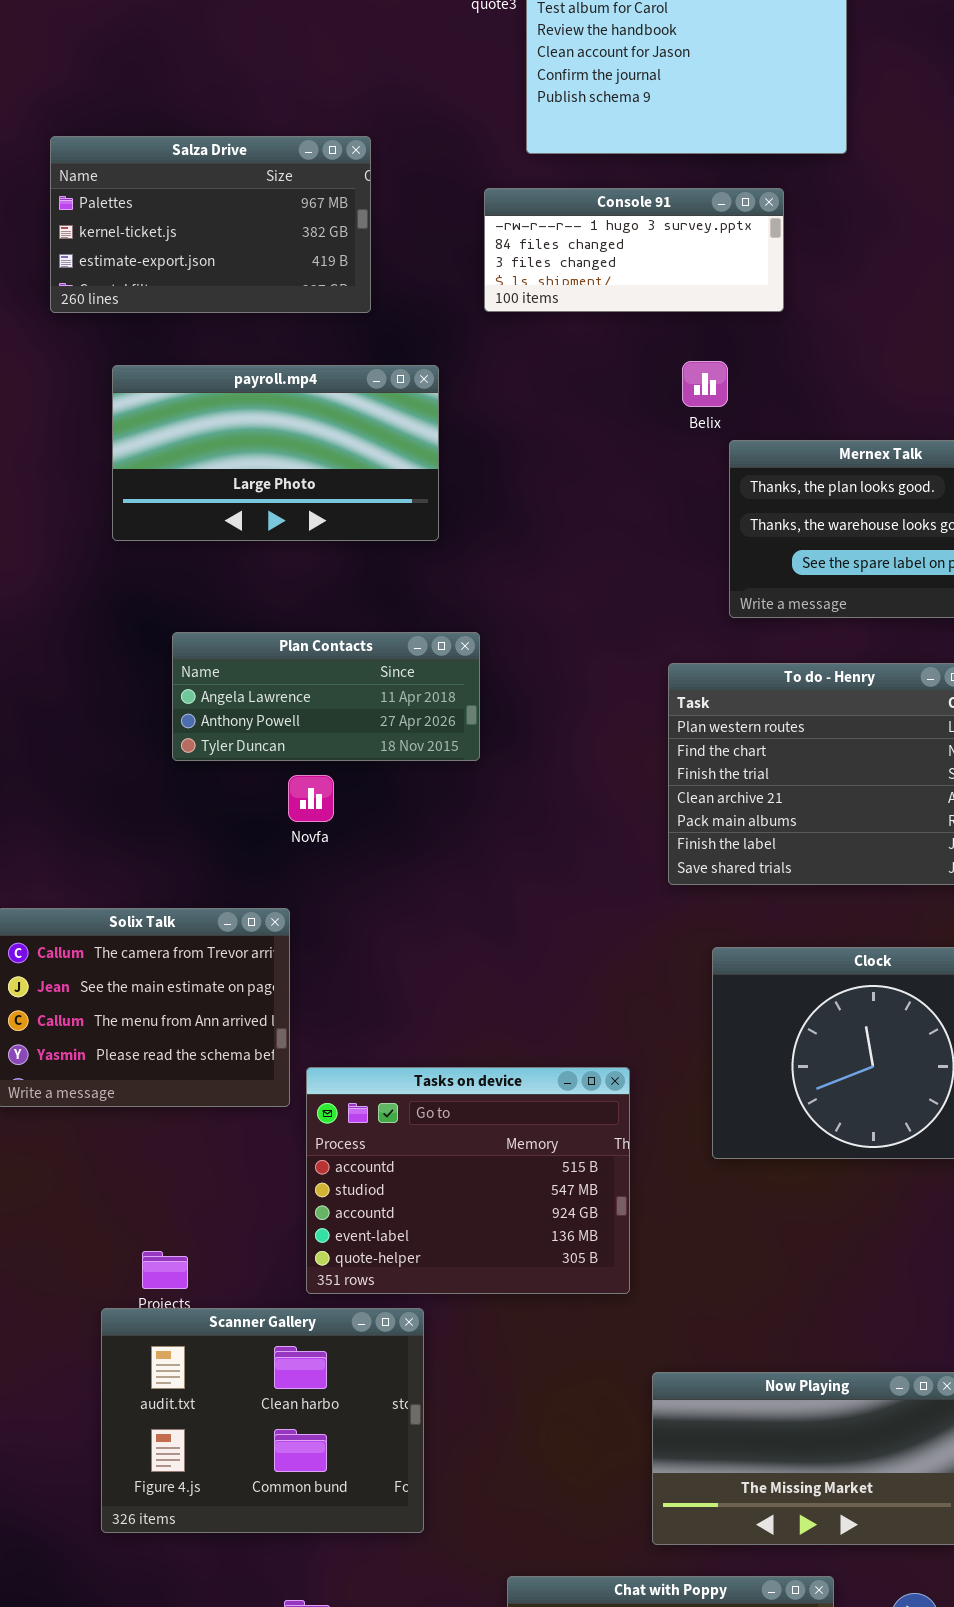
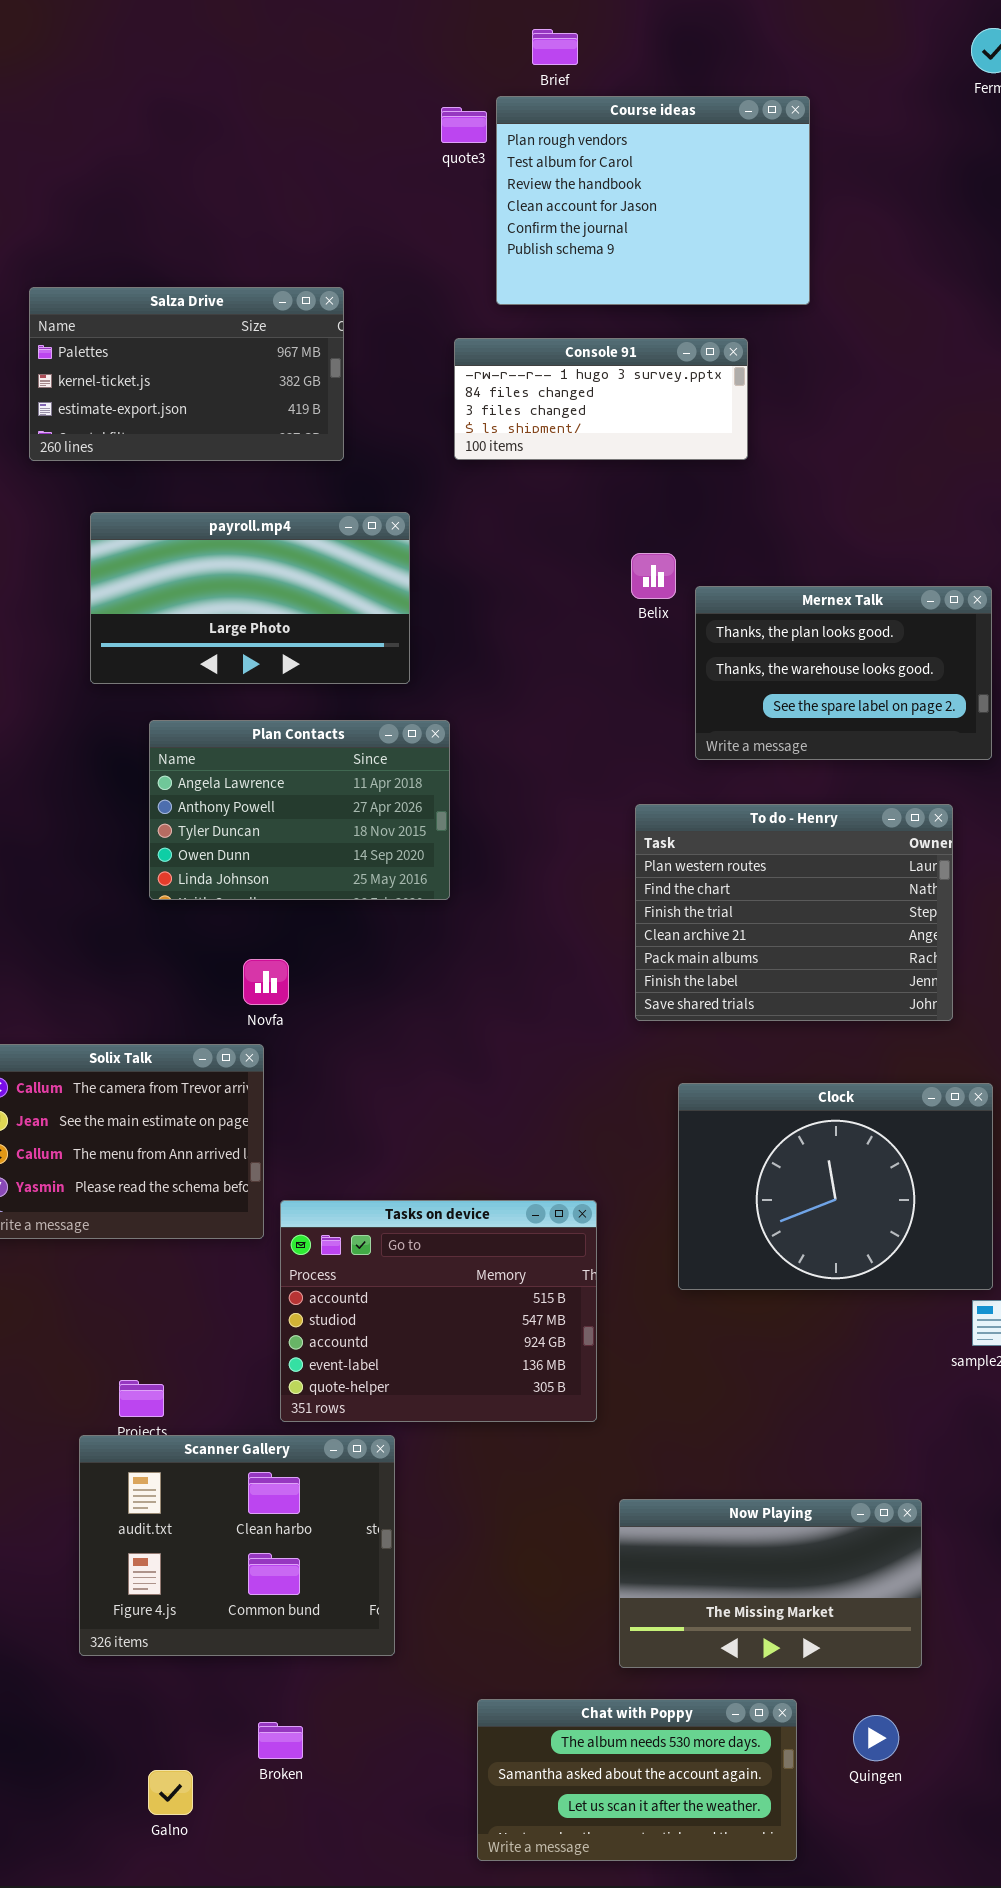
Belix: [682,361,728,407] -> [631,553,676,599], moved
Plan Contacts: [172,632,480,761] -> [149,720,450,900], resized
Novfa: [288,775,334,822] -> [243,959,289,1005], moved

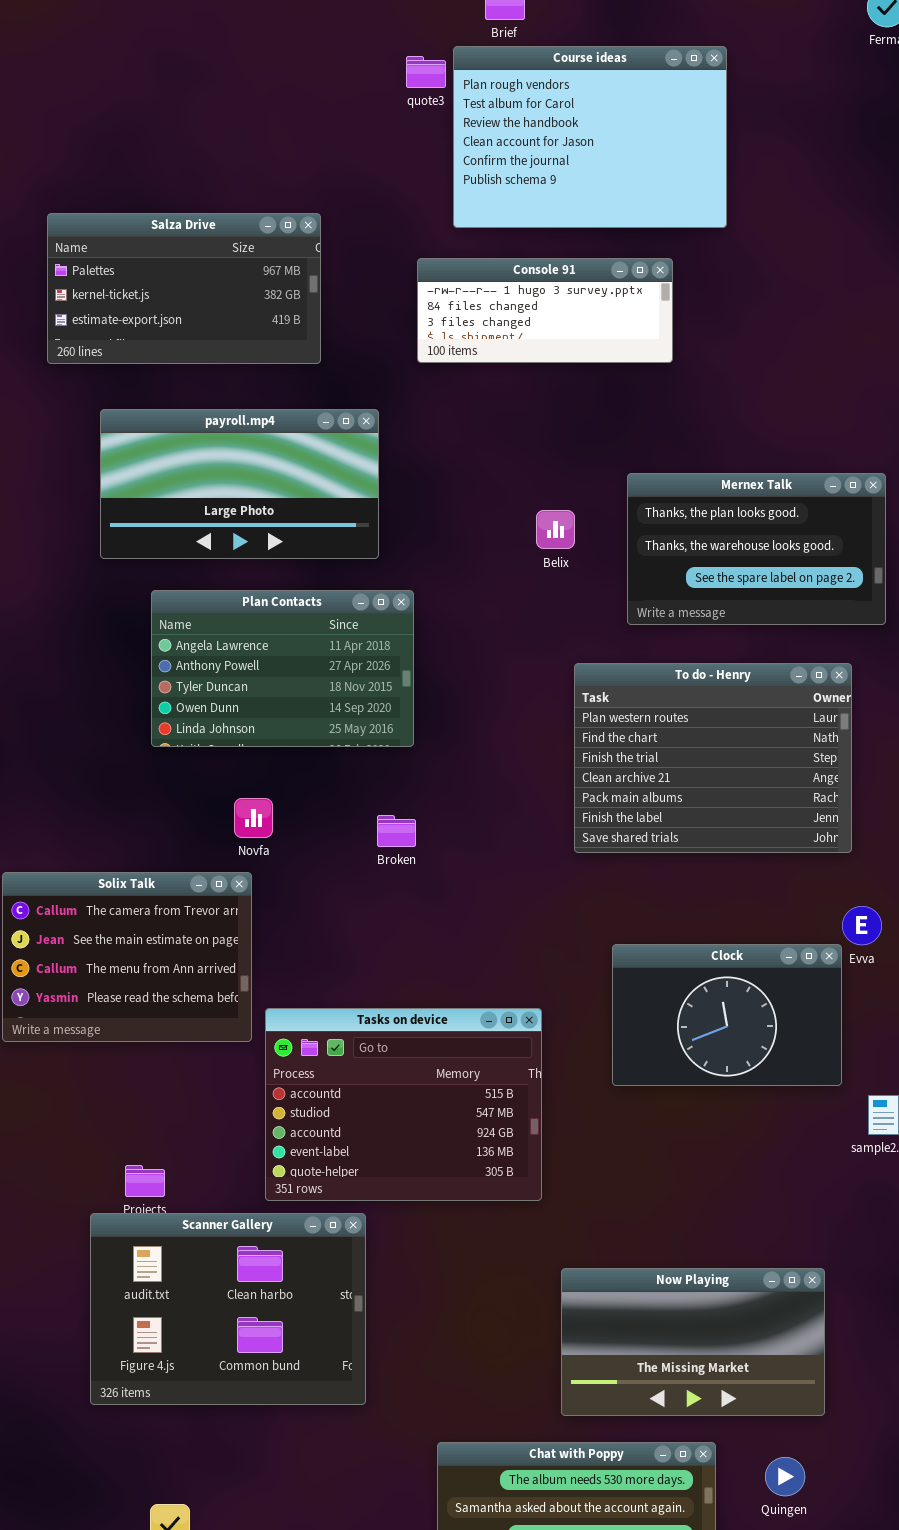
Belix: [631,553,676,599] -> [536,510,575,549], moved
Clock: [678,1083,993,1290] -> [612,944,842,1086], resized
Broken: [258,1722,303,1759] -> [377,815,416,847], moved

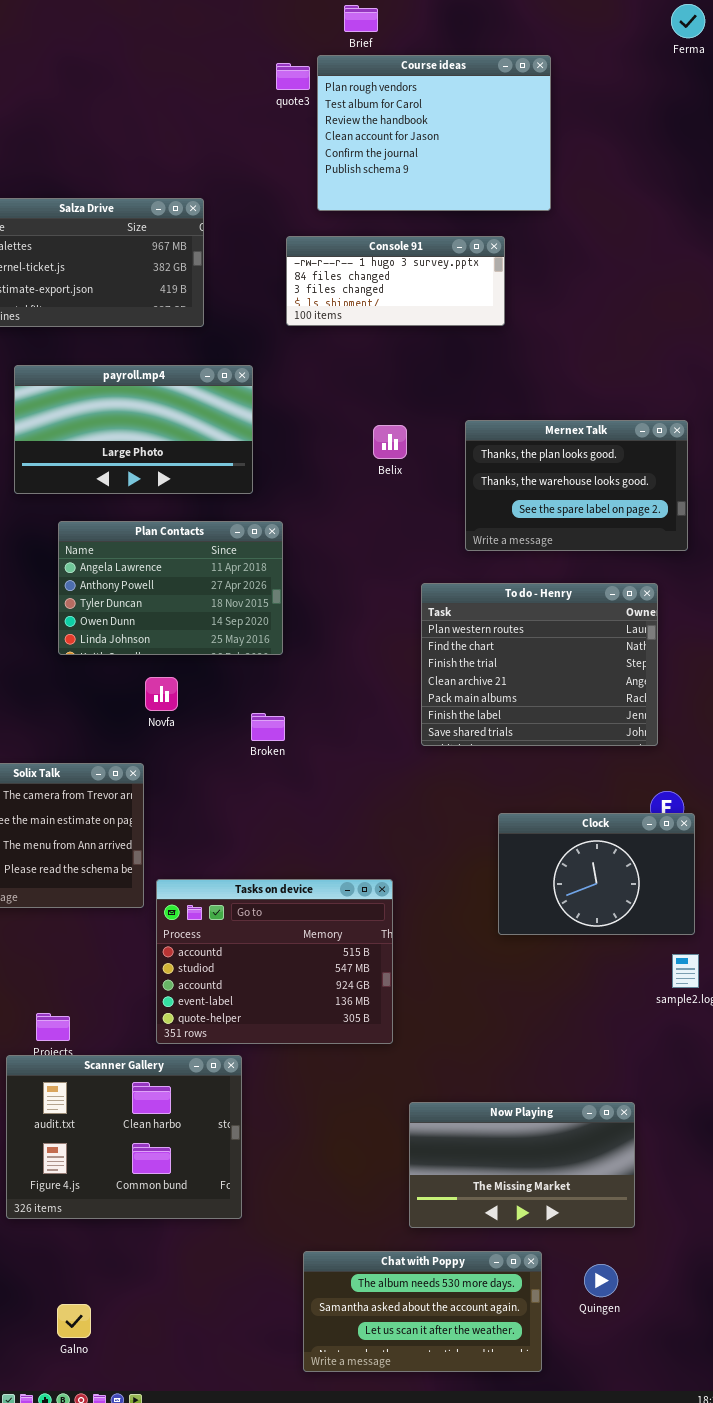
Belix: [536,510,575,549] -> [373,425,407,459], moved
Novfa: [234,798,273,838] -> [145,677,178,711], moved
Clock: [612,944,842,1086] -> [498,813,695,935], moved

